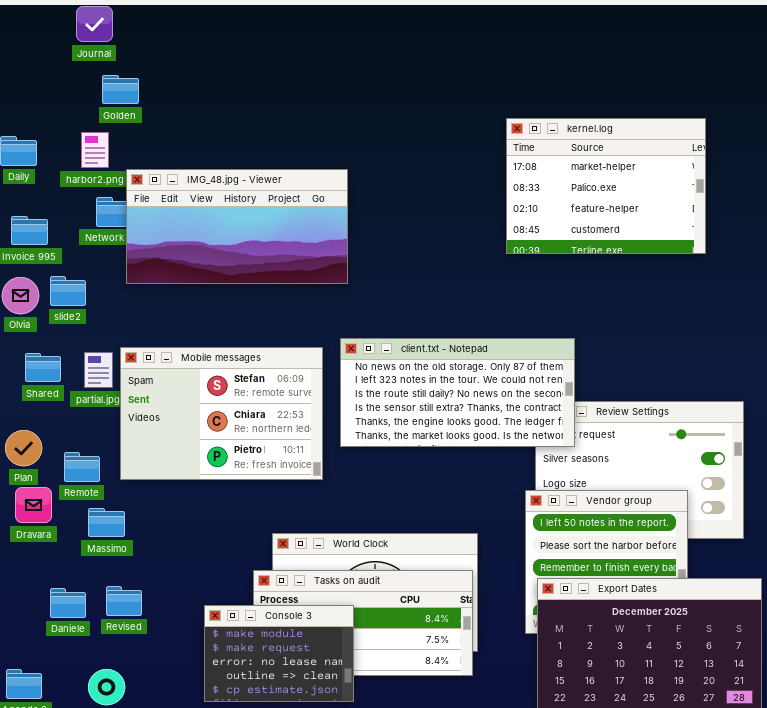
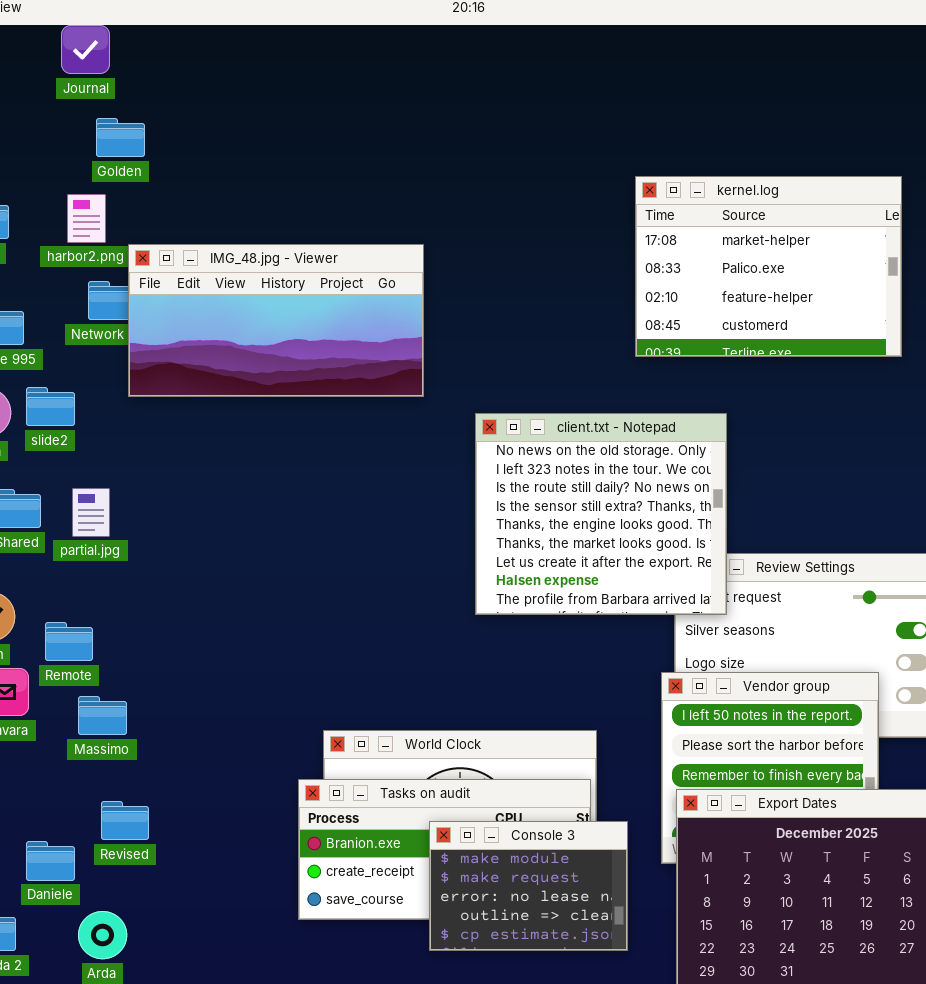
client.txt - Notepad: [340,338,575,447] -> [475,413,727,615], resized
Mobile messages: [120,347,323,480] -> none, closed
Daniele: [50,588,86,618] -> [26,841,75,881], moved
Console 3: [204,605,354,702] -> [429,821,628,951], moved

